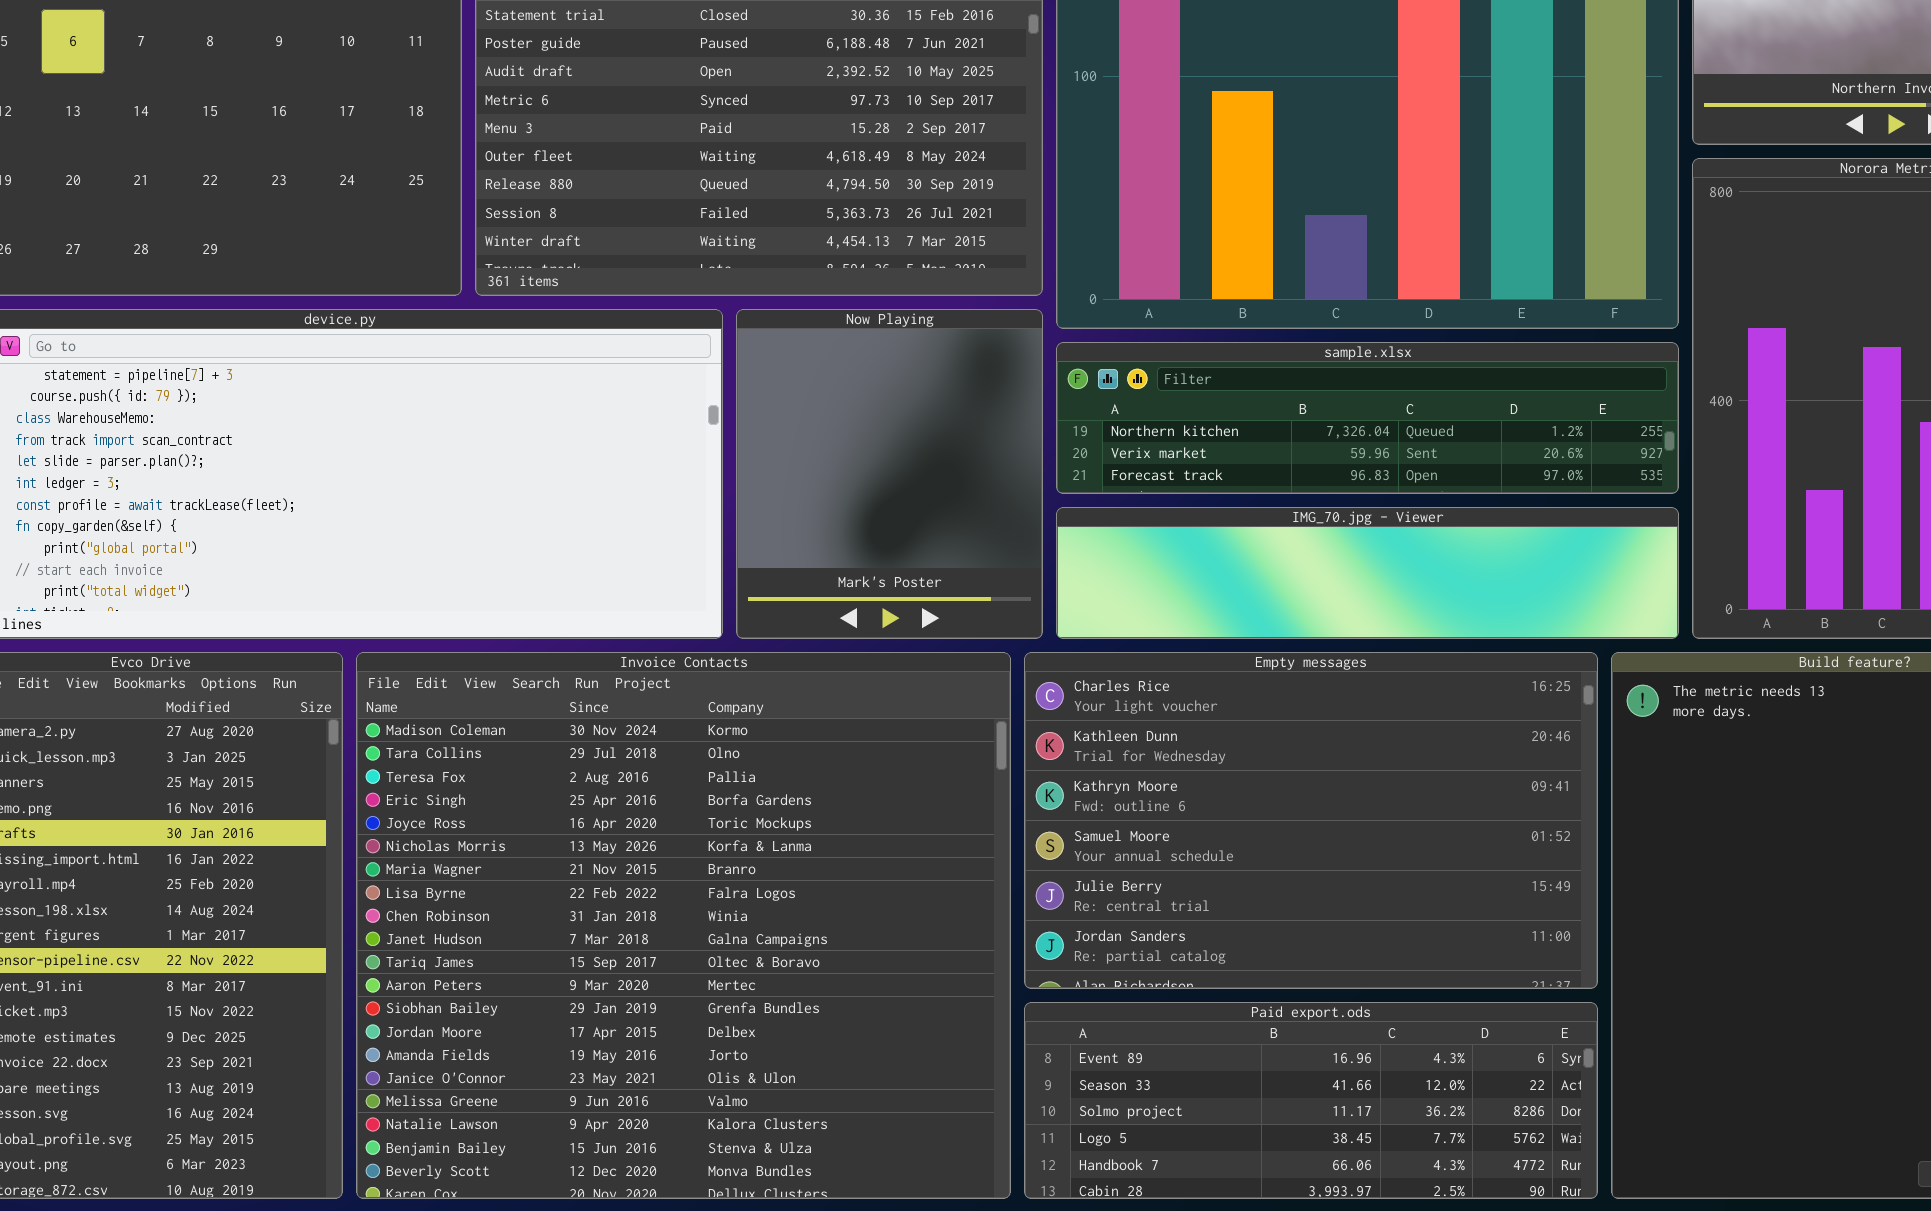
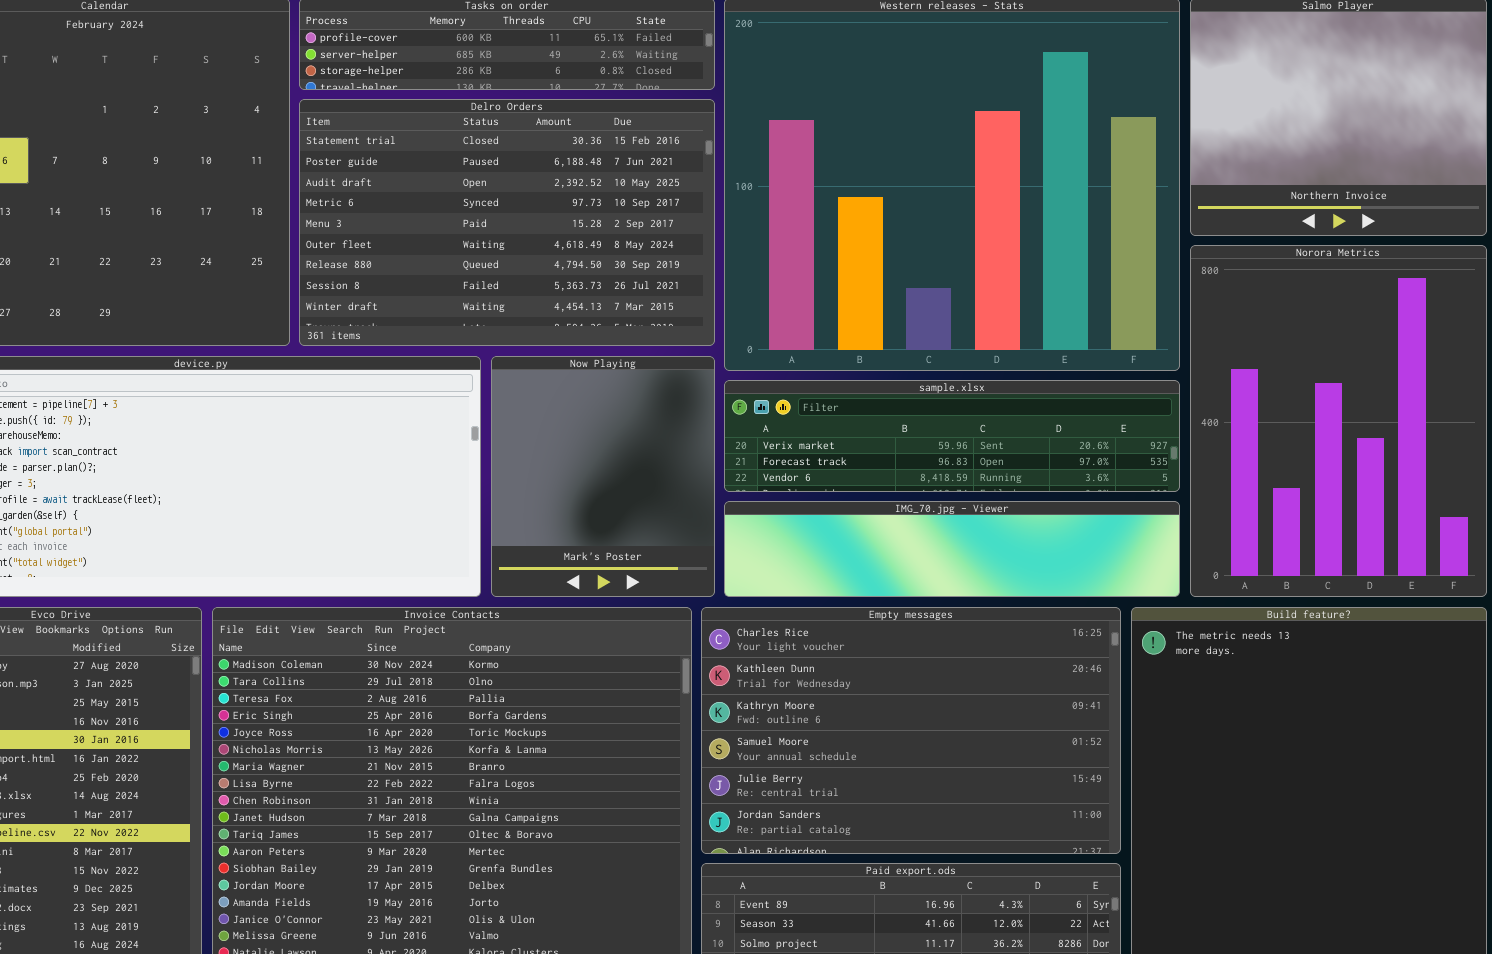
sample.xlsx: [1056,342,1679,494] -> [724,380,1180,492], scrolled down 1 row

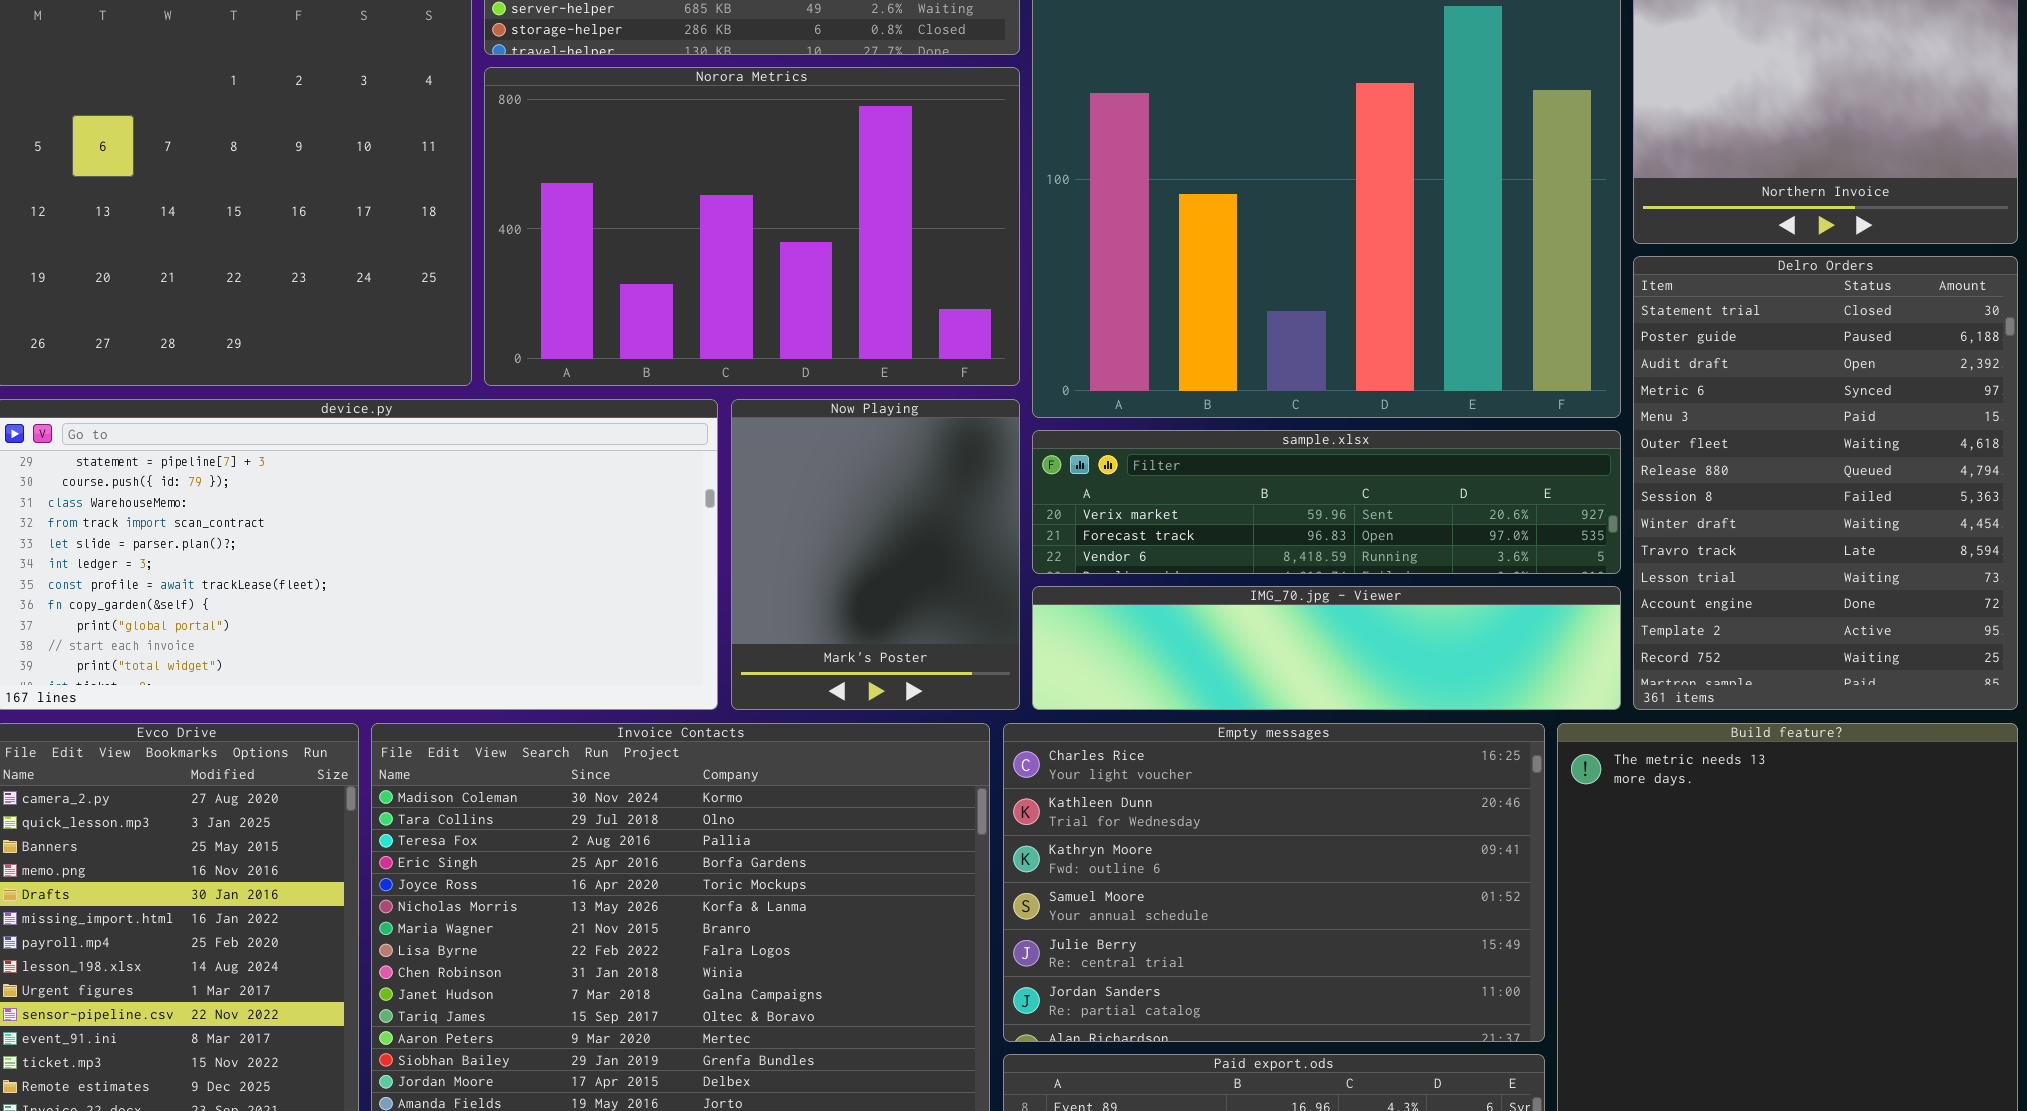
Delro Orders: [299,99,715,346] -> [1633,256,2018,710], moved, resized
Norora Metrics: [1190,245,1487,597] -> [484,67,1020,386], moved, resized

